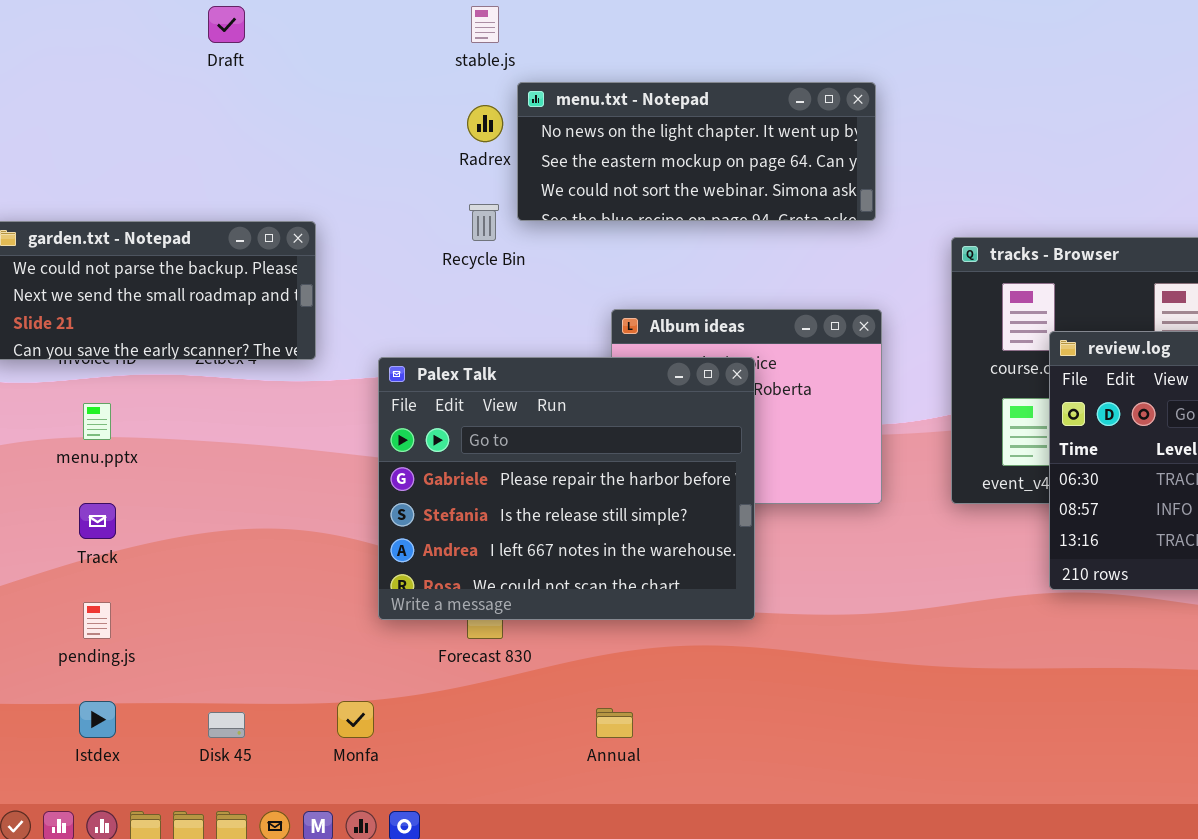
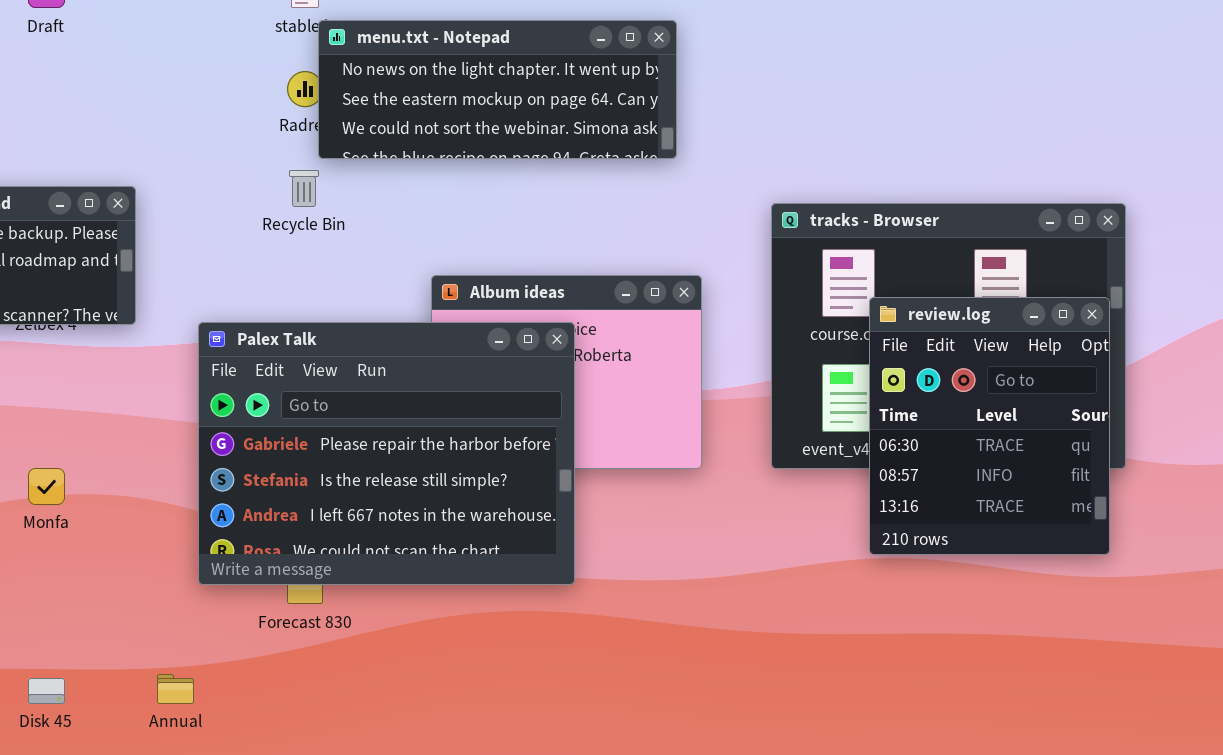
menu.txt - Notepad: [517,82,876,221] -> [318,20,677,159], moved
Monfa: [337,701,374,738] -> [28,468,65,505], moved
Annual: [596,708,633,738] -> [157,674,194,704], moved

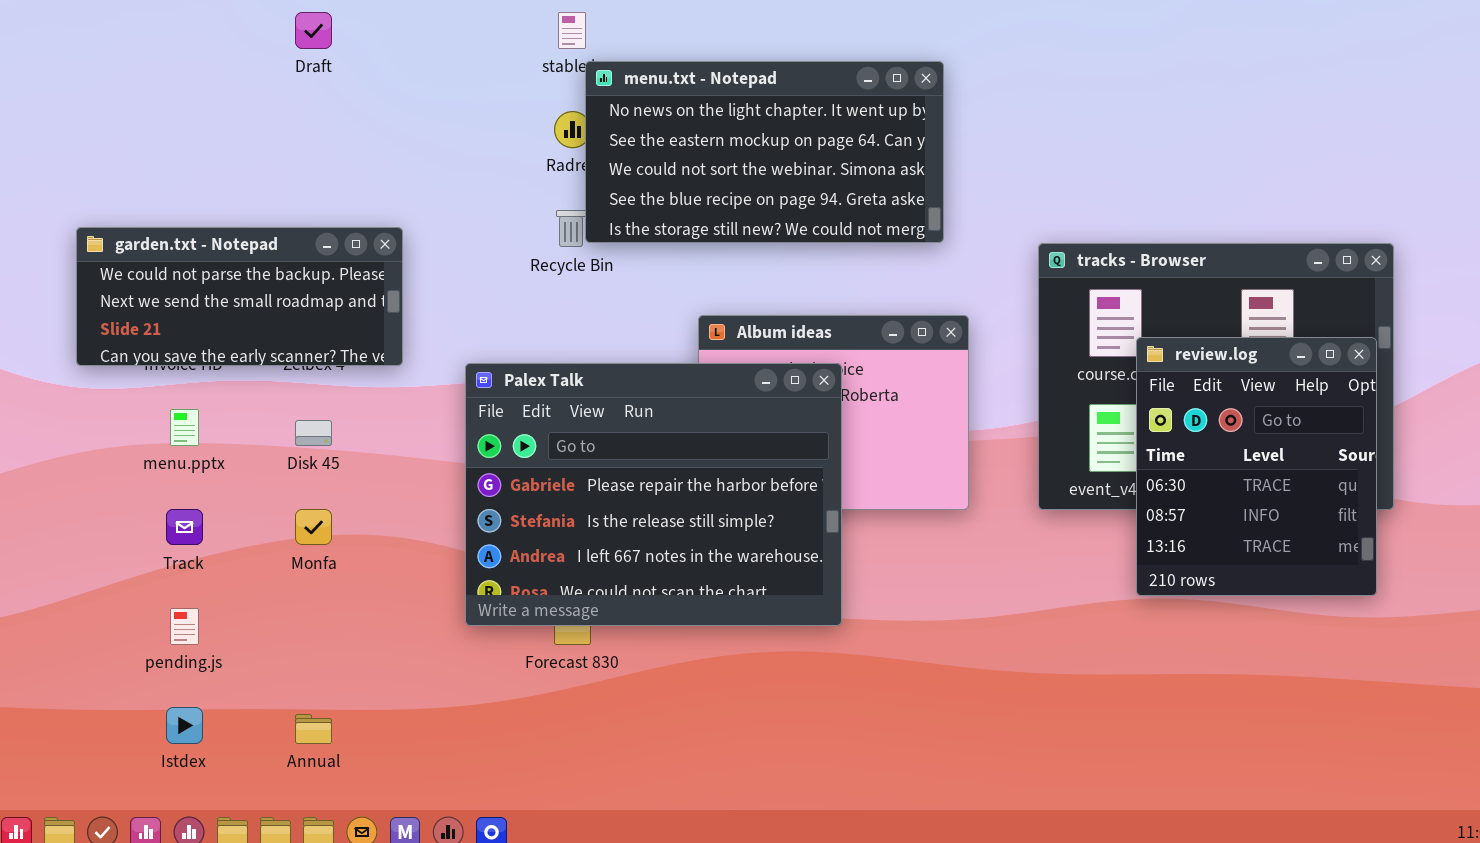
menu.txt - Notepad: [318,20,677,159] -> [585,61,944,243], resized
Annual: [157,674,194,704] -> [295,714,332,744], moved
Disk 45: [28,678,65,704] -> [295,420,332,446], moved

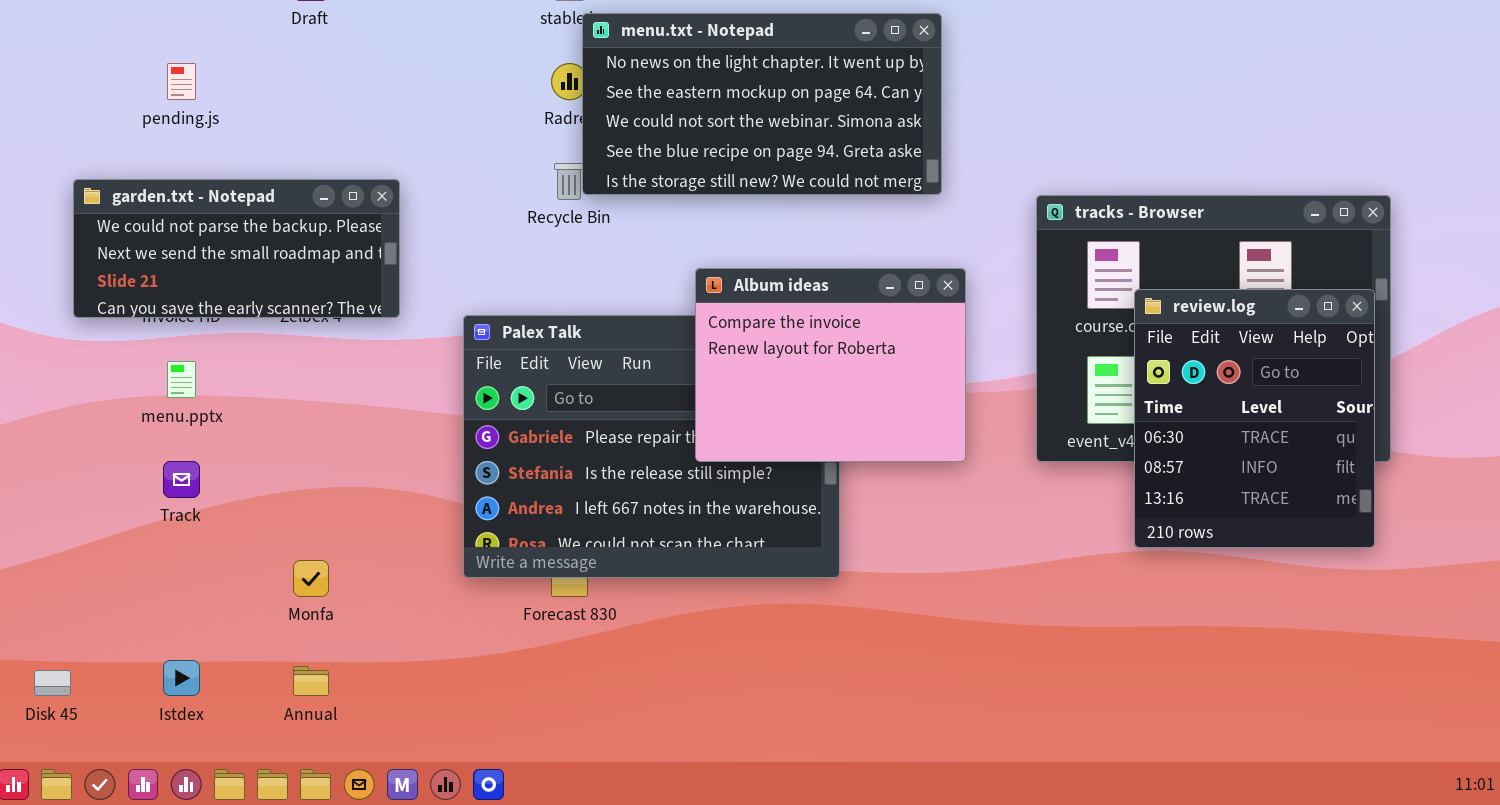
Album ideas: [698,315,969,510] -> [695,268,966,462], raised
Disk 45: [295,420,332,446] -> [34,670,71,696], moved
Monfa: [295,509,332,545] -> [293,560,329,597], moved
pending.js: [170,608,199,645] -> [167,63,196,100], moved

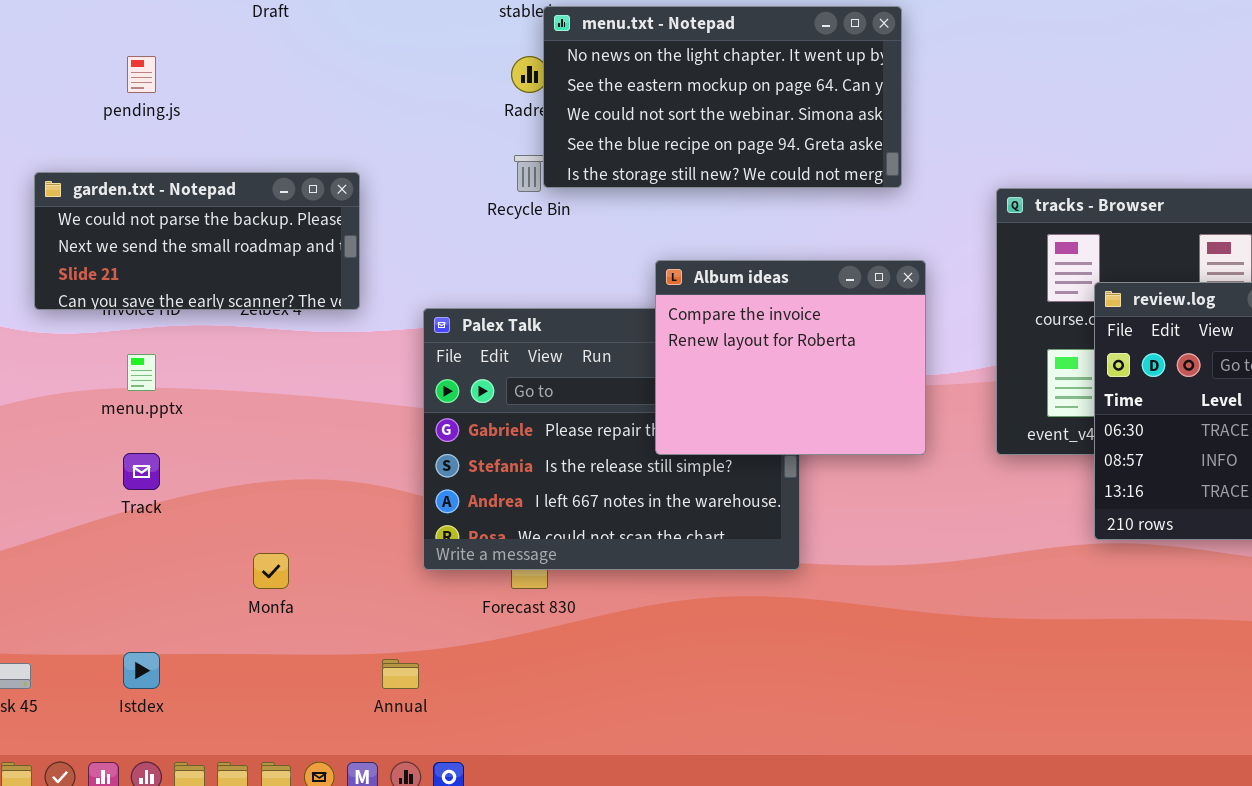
Annual: [293,666,329,696] -> [382,659,419,689], moved

